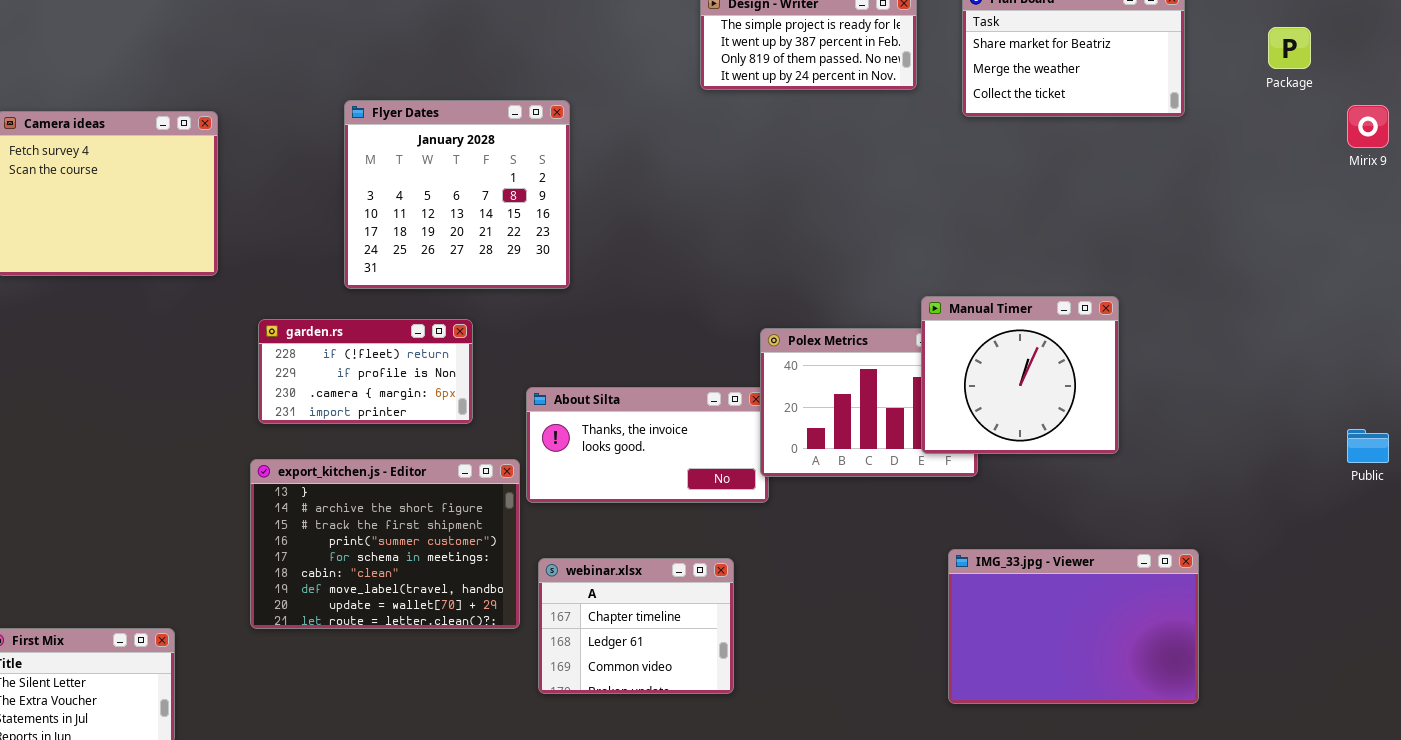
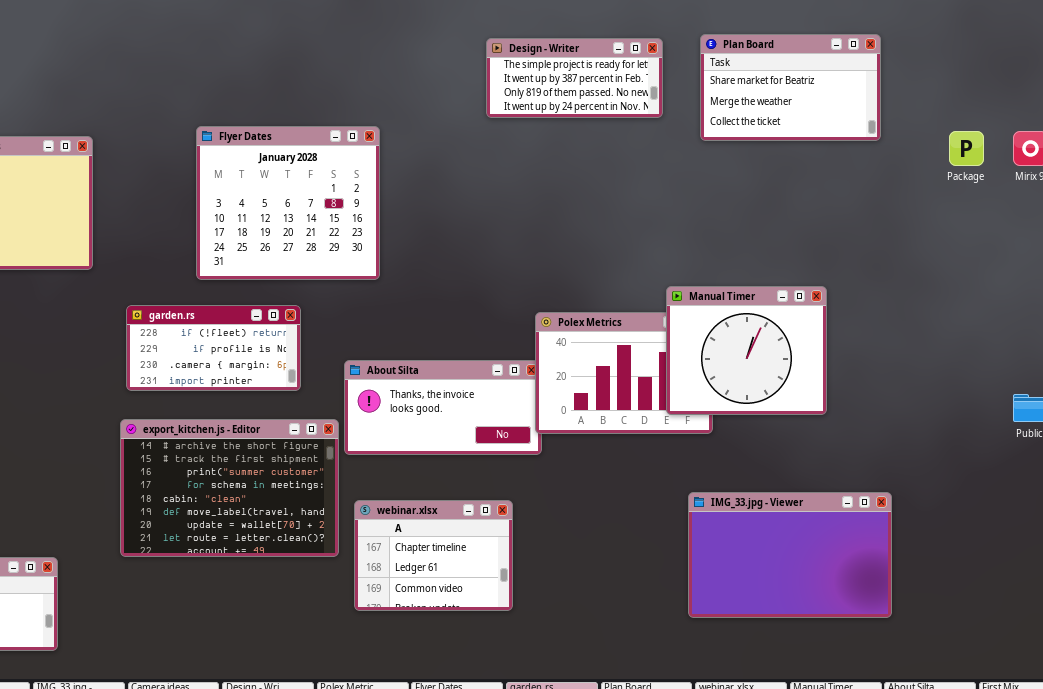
Package: [1268,27,1311,69] -> [949,131,984,166], moved
export_kitchen.js - Editor: [250,459,520,629] -> [120,419,339,557], scrolled down 1 row

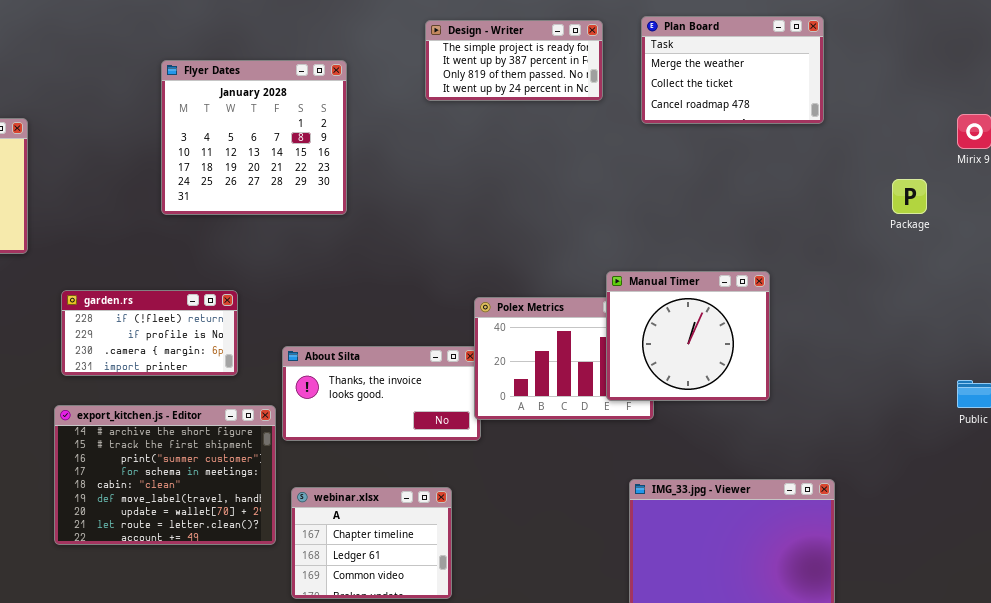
Plan Board: [700,34,881,141] -> [641,16,824,124], scrolled down 1 row
Flyer Dates: [196,126,380,280] -> [161,60,347,215], moved
Package: [949,131,984,166] -> [892,179,927,214], moved

